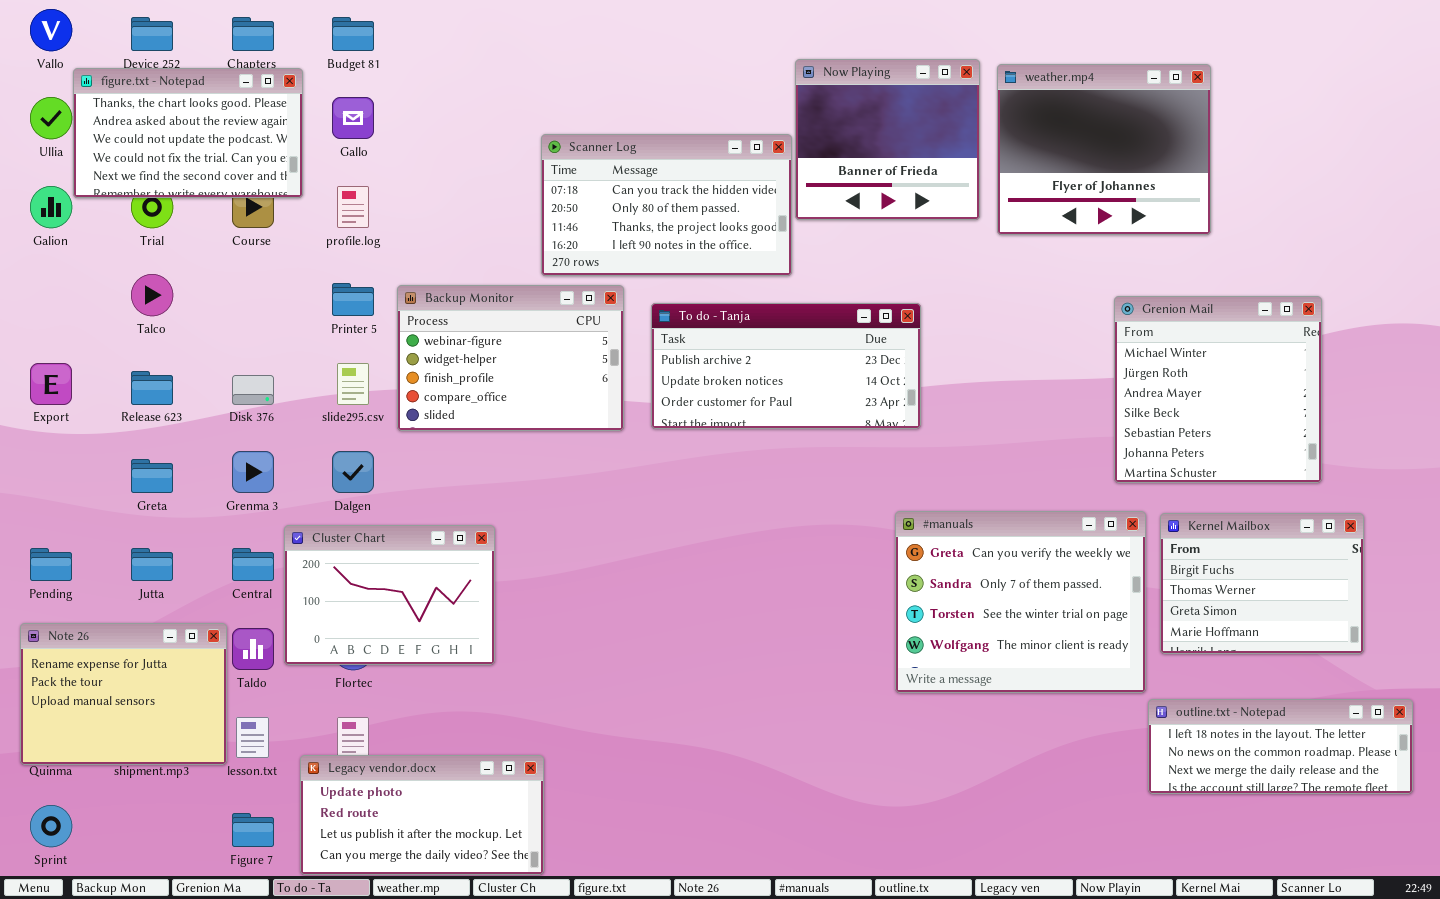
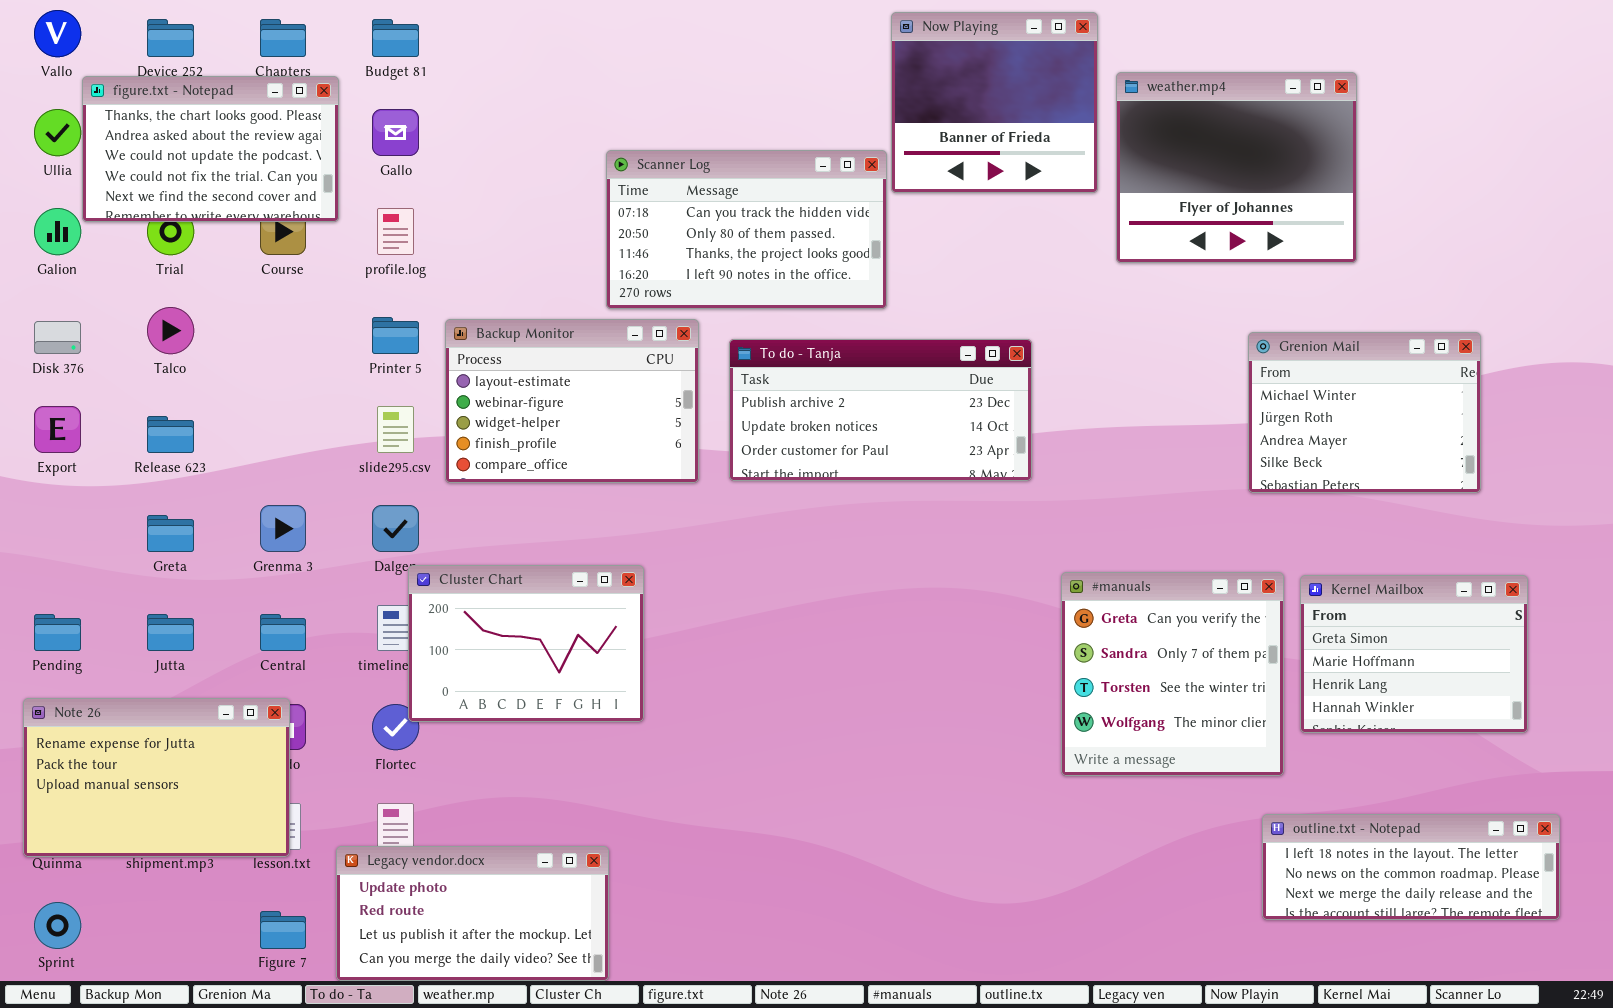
Now Playing: [795,59,980,220] -> [891,12,1098,193], moved
Backup Monitor: [397,285,624,431] -> [445,319,699,483], scrolled up 1 row
Grenion Mail: [1114,296,1322,483] -> [1248,332,1481,493], resized
Disk 376: [232,375,274,405] -> [34,321,81,354], moved
#manuals: [895,511,1146,693] -> [1061,572,1284,776], resized
Kernel Mailbox: [1160,513,1364,654] -> [1300,575,1528,733], scrolled down 2 rows
Cluster Chart: [284,525,495,665] -> [408,565,644,722], moved
Note 26: [20,623,227,765] -> [23,698,290,857], resized
outline.txt - Notepad: [1148,699,1413,794] -> [1262,814,1560,920], moved

